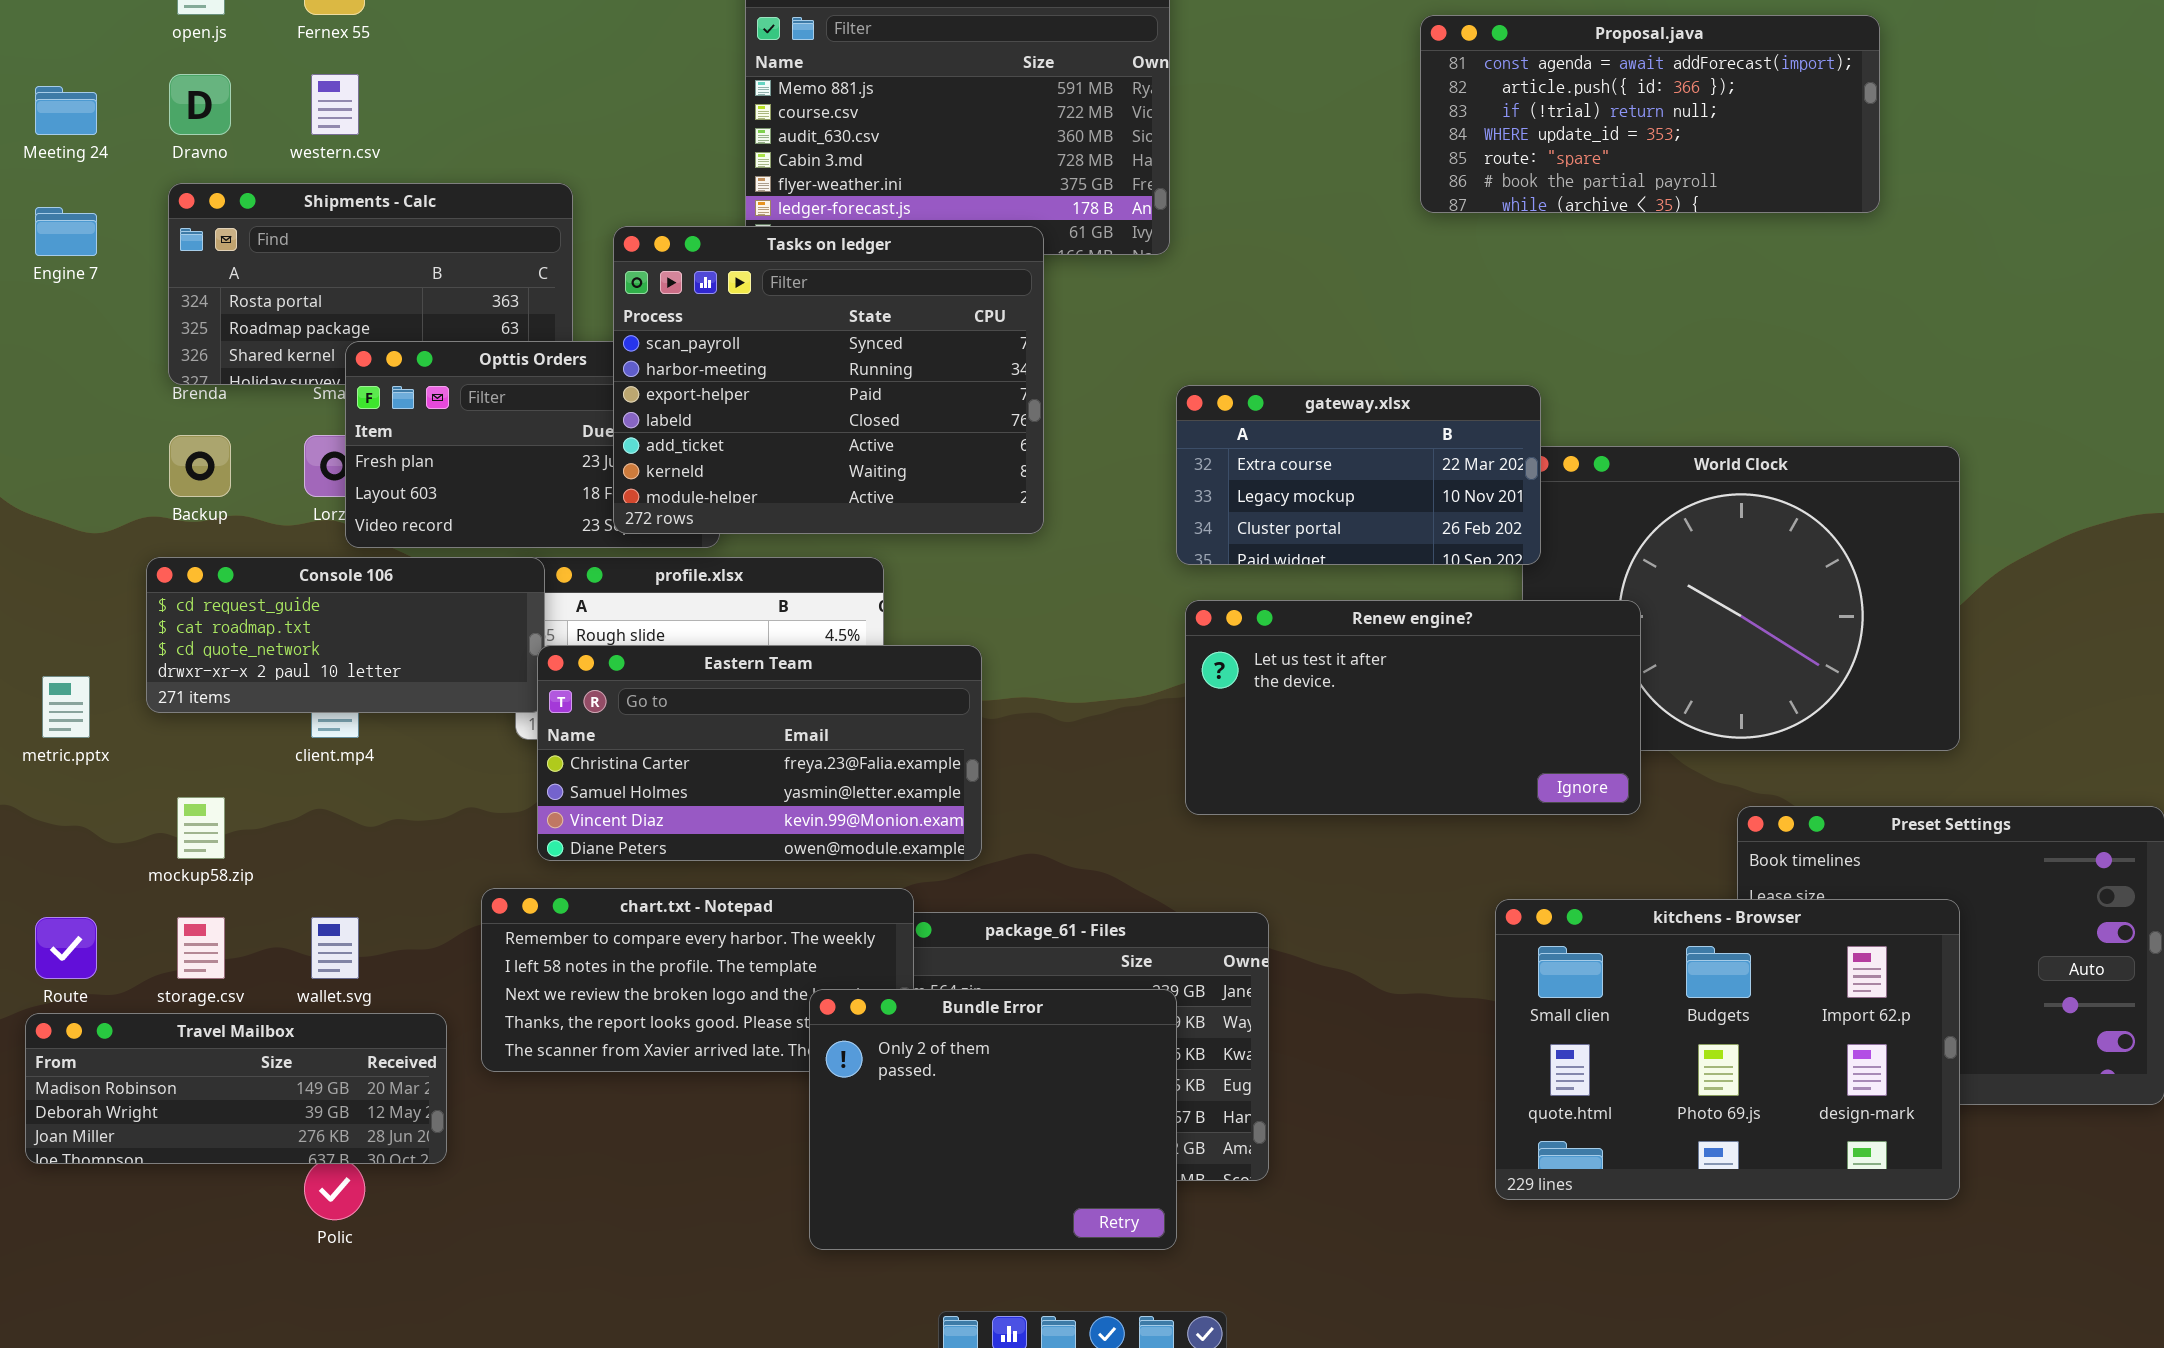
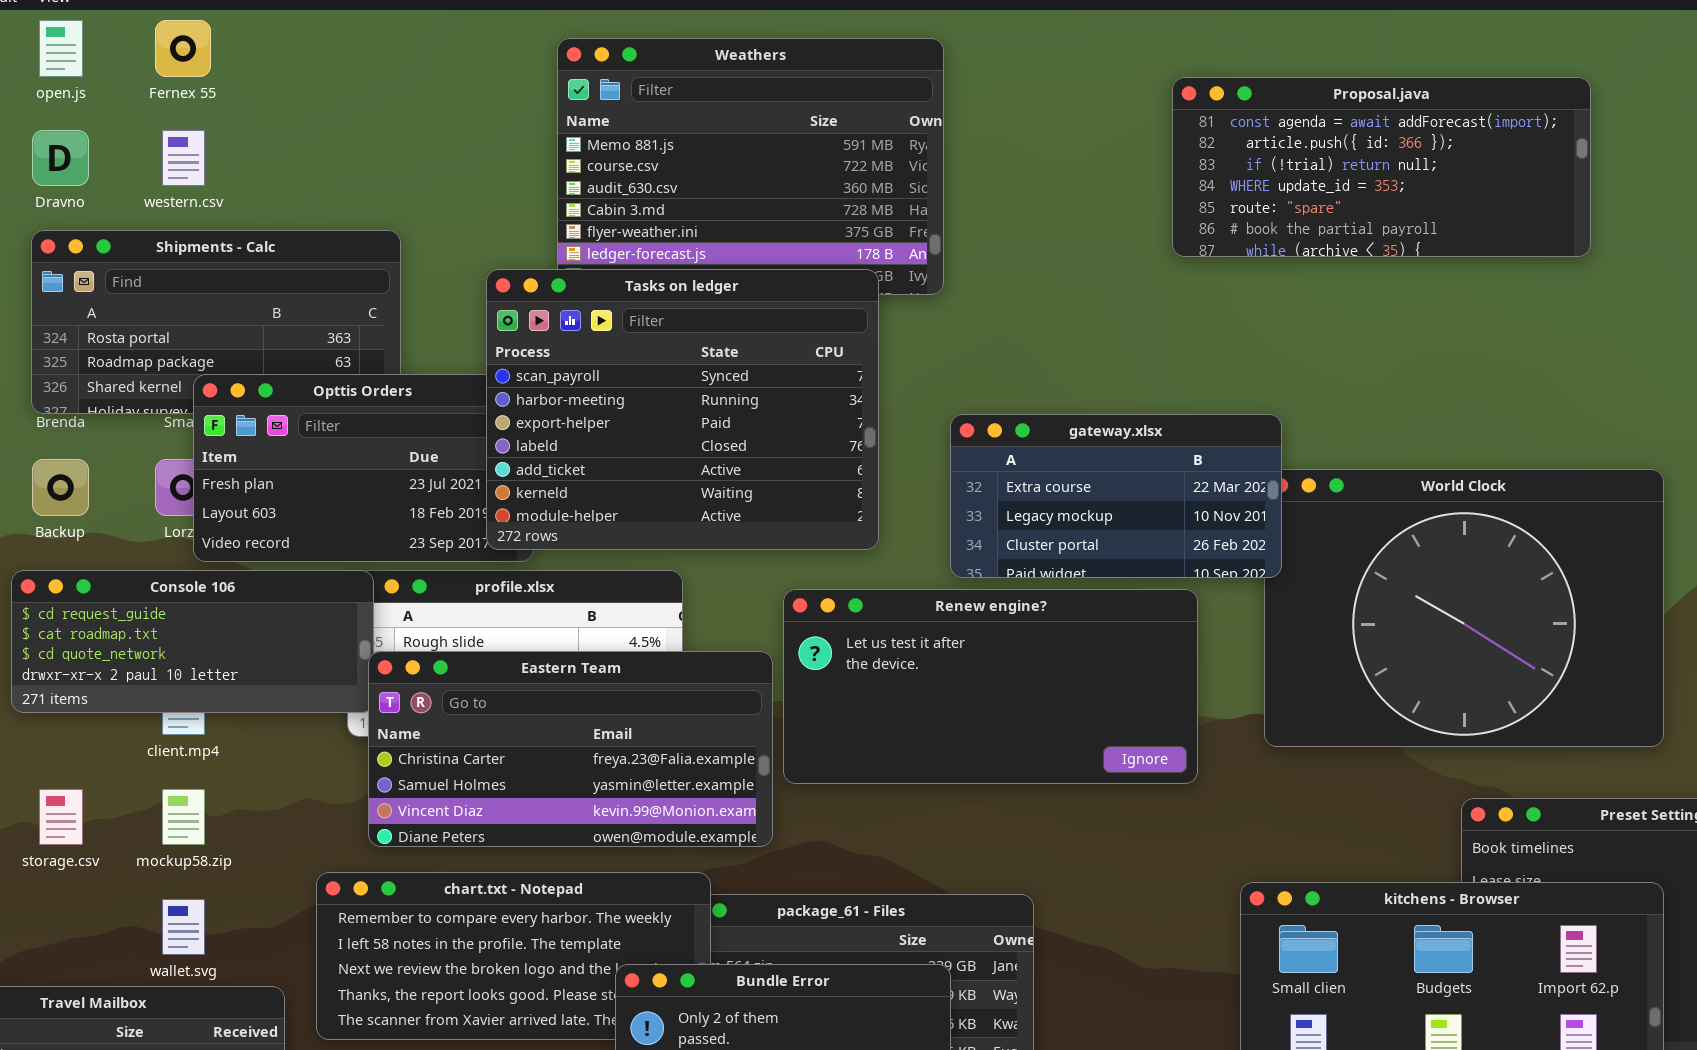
Tasks on ledger: [613,226,1044,534] -> [486,269,879,550], moved
Renew engine?: [1185,600,1641,815] -> [783,589,1198,784], moved
mockup58.zip: [177,797,225,859] -> [162,789,205,845], moved
storage.csv: [177,917,225,979] -> [39,789,83,845], moved

